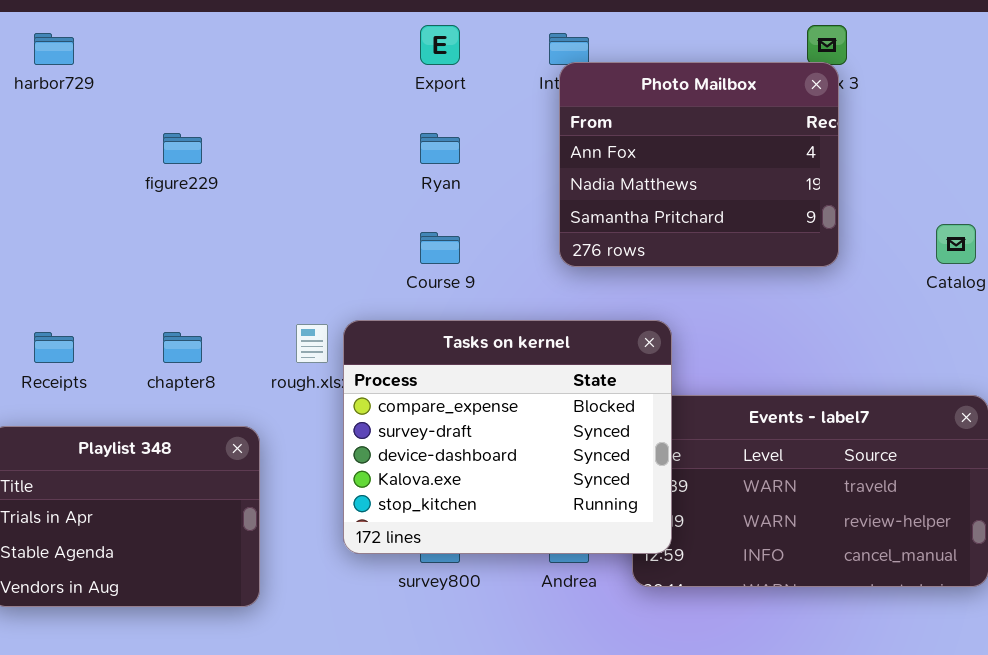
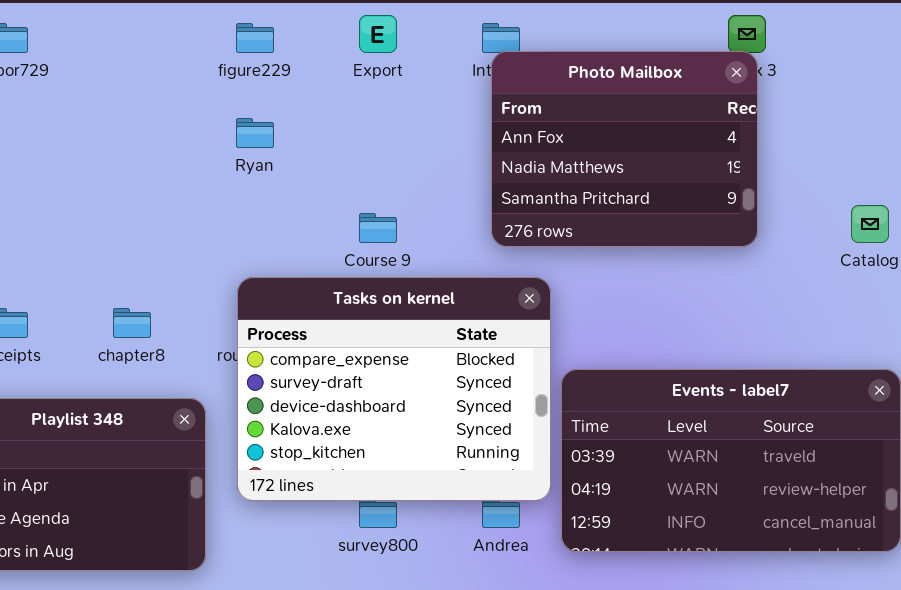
figure229: [163,133,202,164] -> [236,23,274,53], moved
Ryan: [420,133,460,164] -> [236,118,274,148], moved
Tasks on kernel: [343,320,672,554] -> [237,277,551,501], moved

